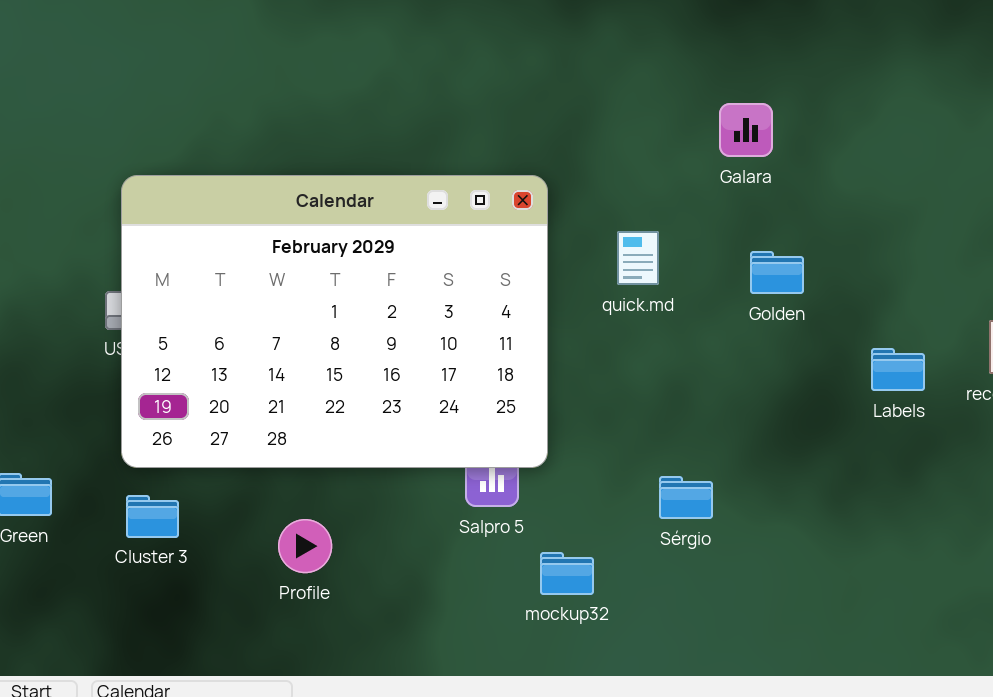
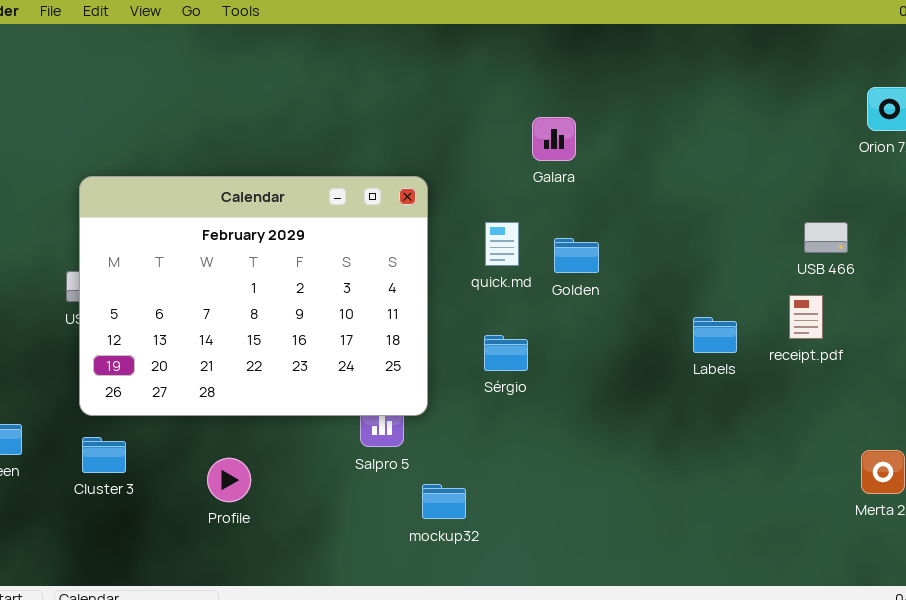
Galara: [719,103,773,157] -> [532,117,576,161], moved
Golden: [750,251,804,294] -> [554,238,599,273], moved
Sérgio: [659,476,713,519] -> [484,335,528,371], moved

